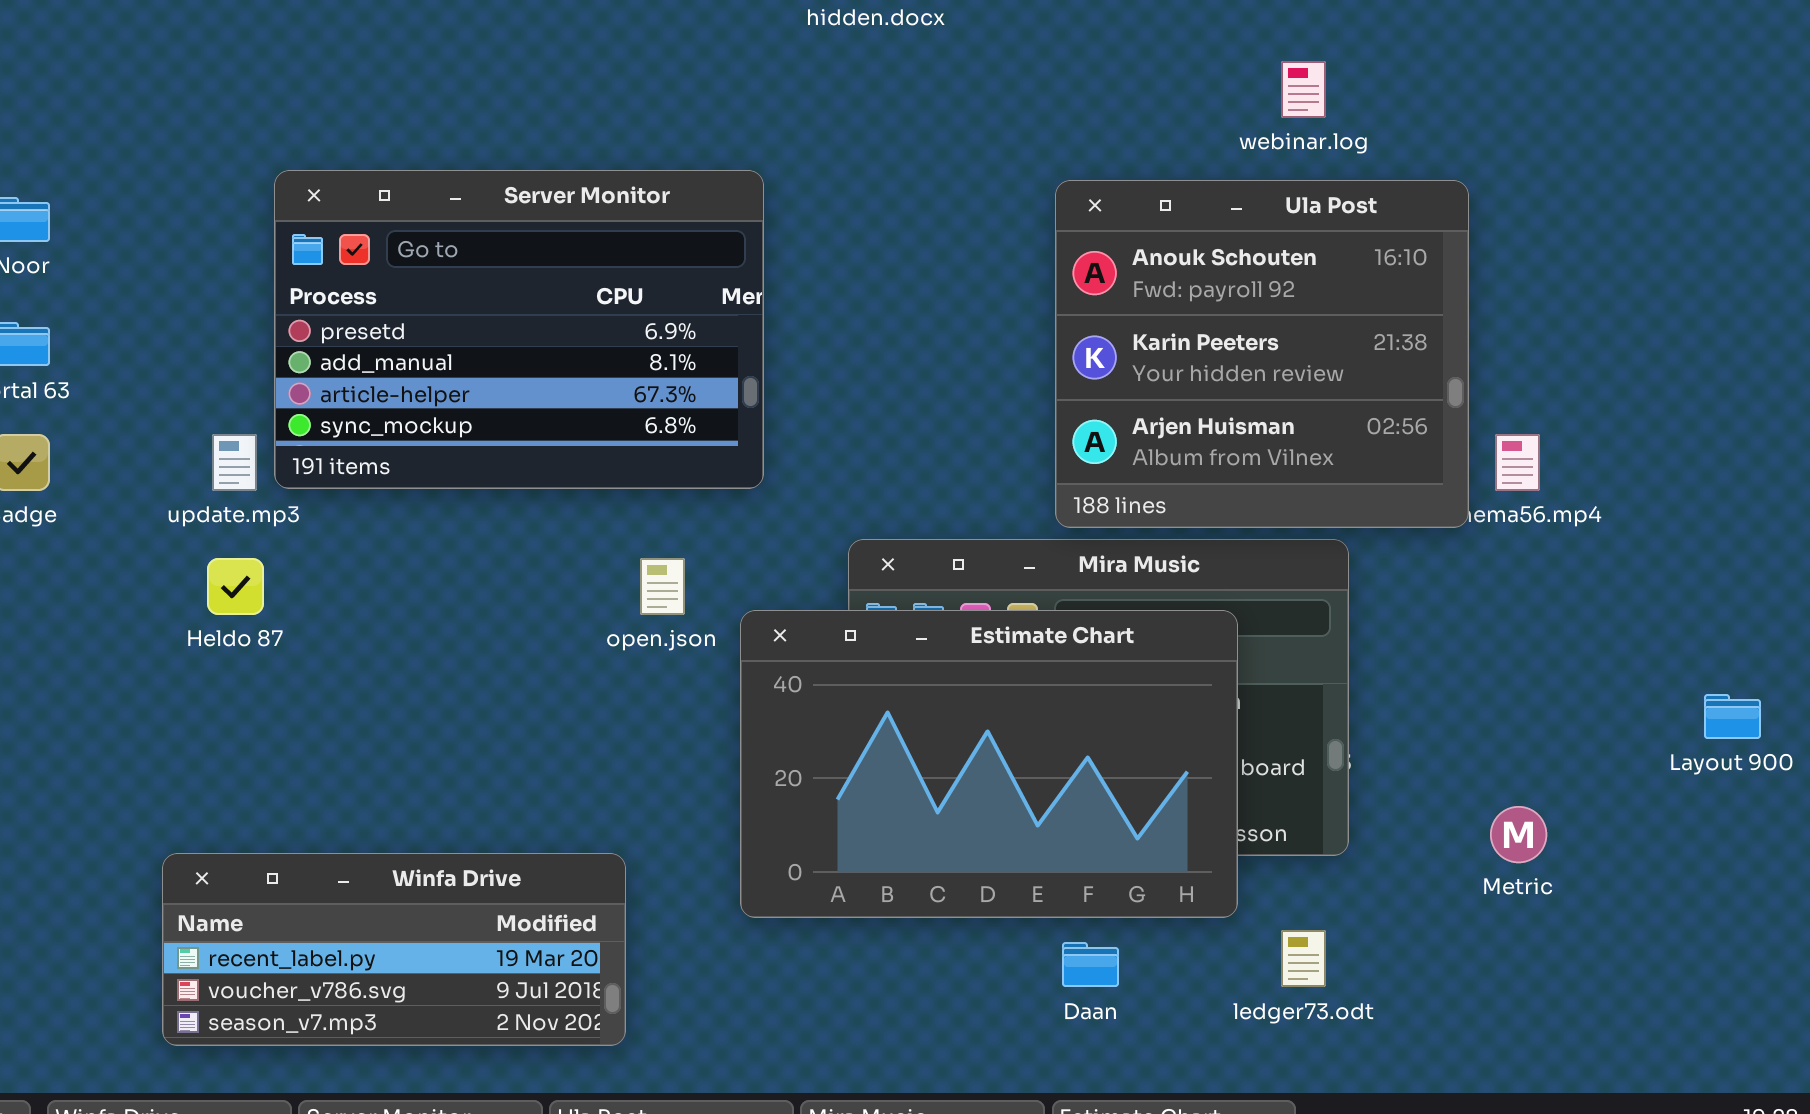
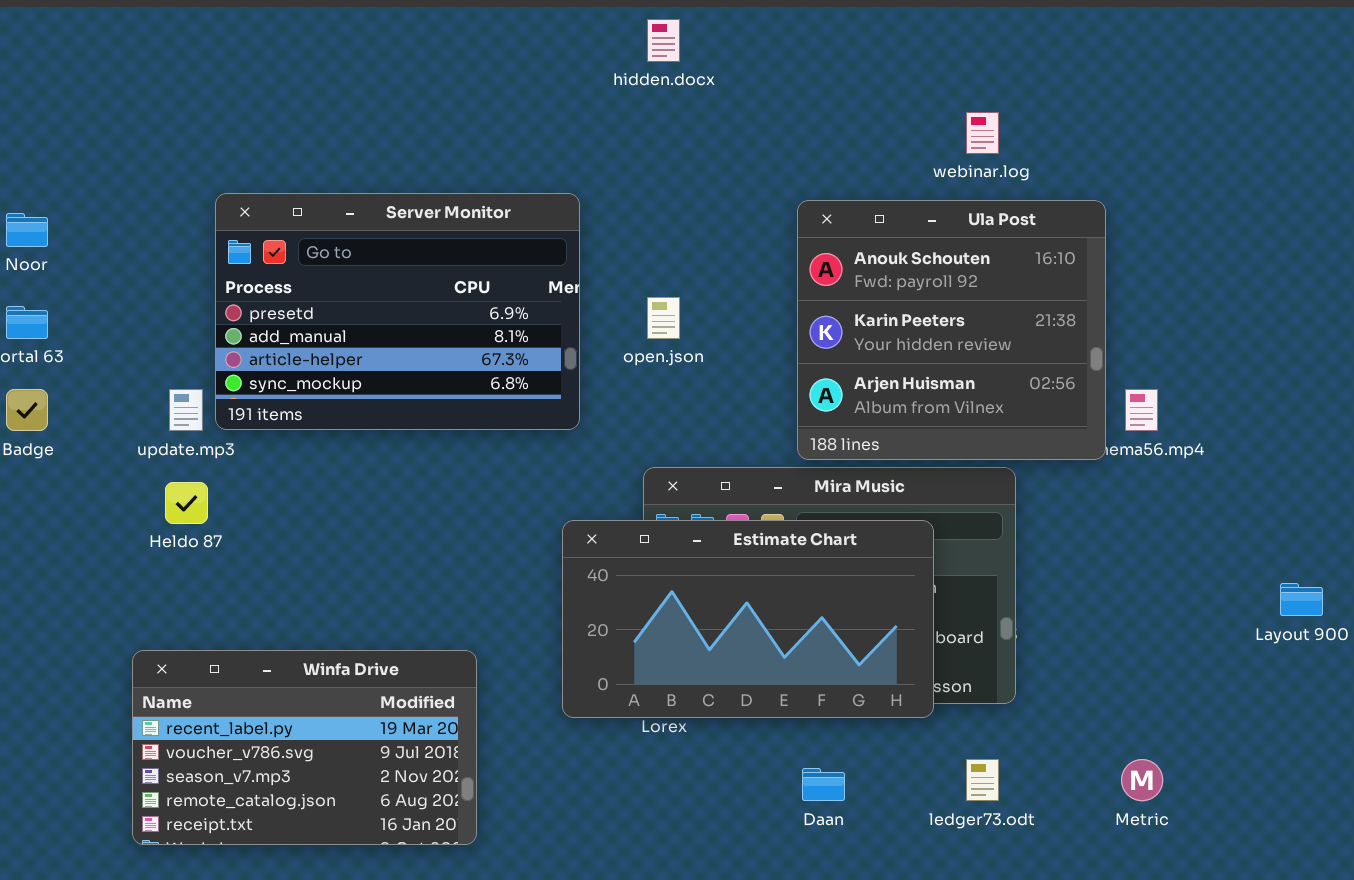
open.json: [640,558,685,615] -> [647,297,680,339], moved
Estimate Chart: [740,610,1238,918] -> [562,520,934,718], resized
Metric: [1490,806,1547,863] -> [1121,759,1163,801], moved
Winfa Drive: [162,853,626,1046] -> [132,650,477,845], resized

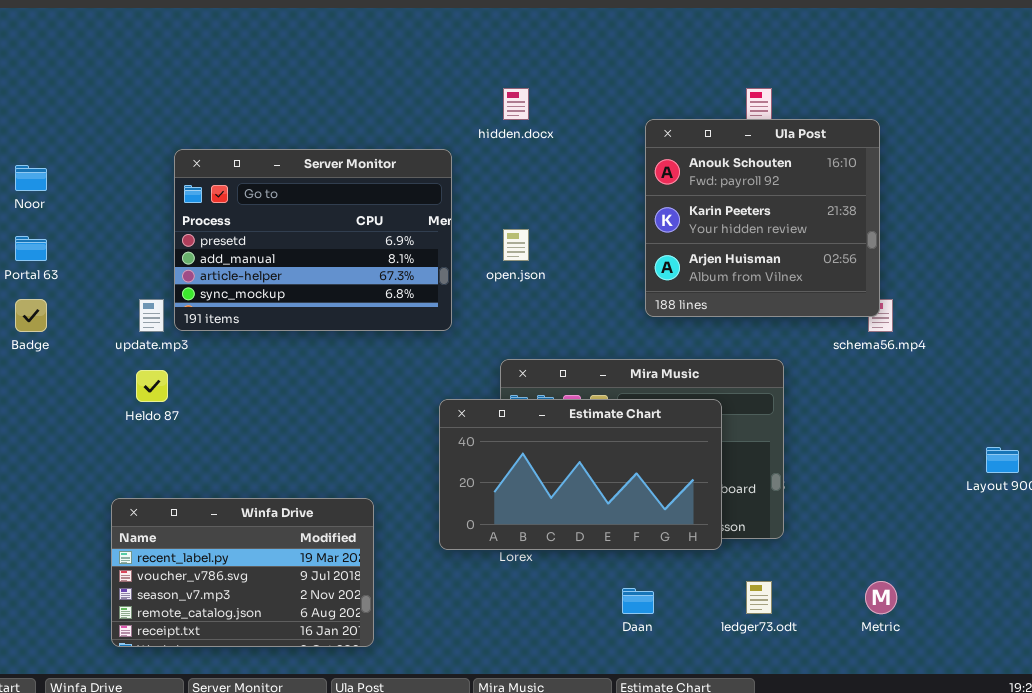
hidden.docx: [647,19,680,62] -> [503,88,529,120], moved
Ula Post: [797,200,1106,460] -> [645,119,880,317], moved

